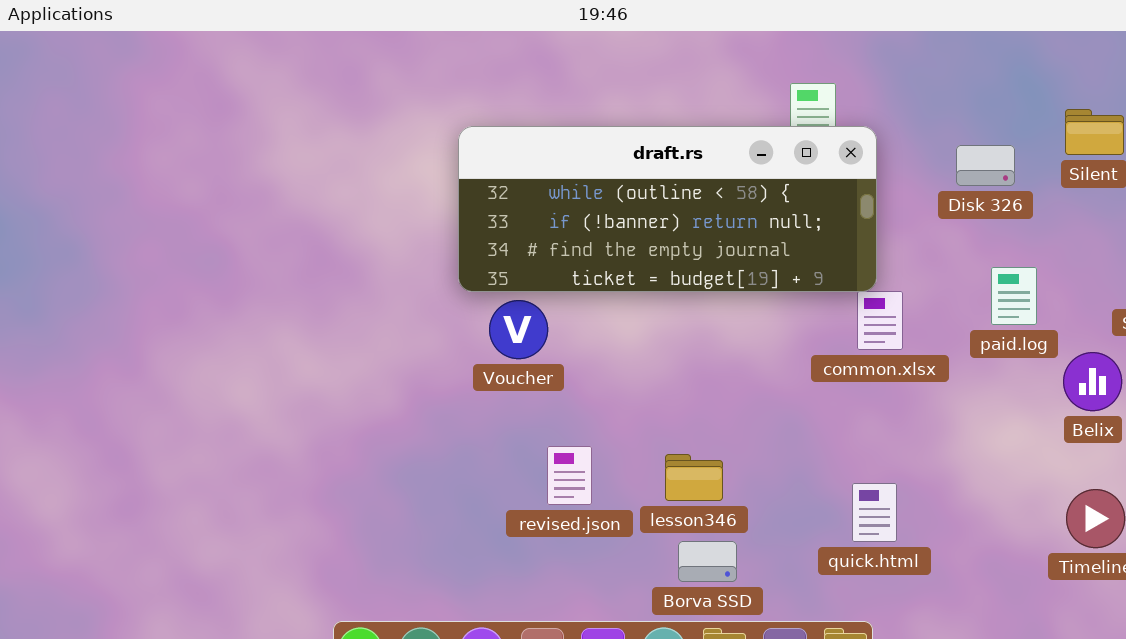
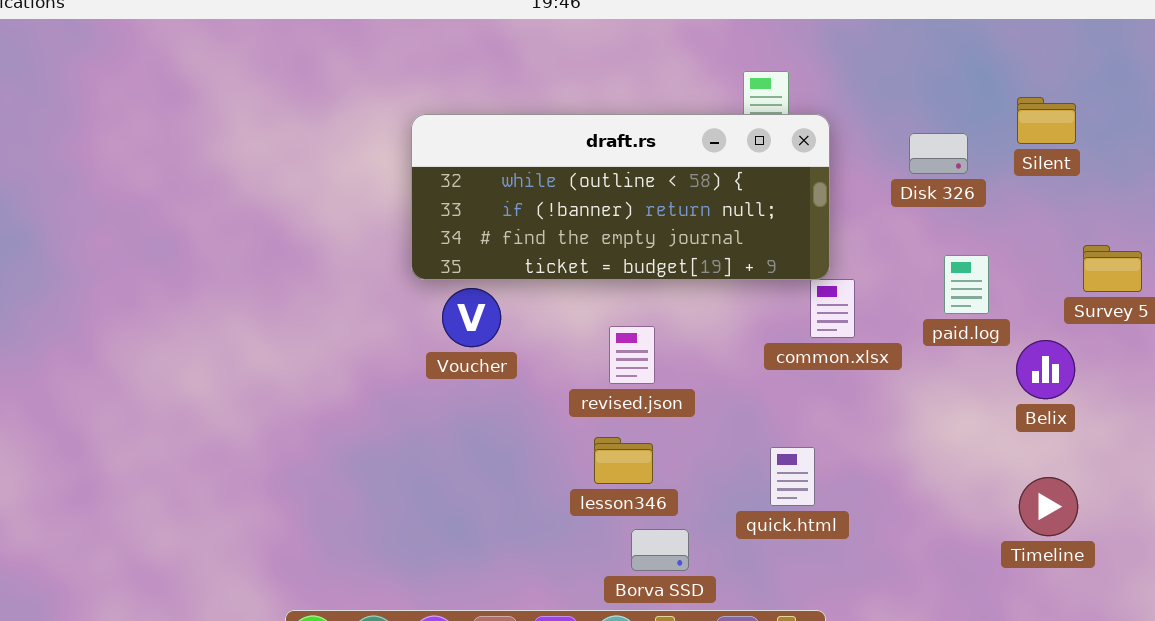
revised.json: [547,446,592,505] -> [609,326,655,384], moved
lesson346: [665,454,723,501] -> [594,437,653,484], moved
quick.html: [852,483,897,542] -> [770,447,815,506], moved

